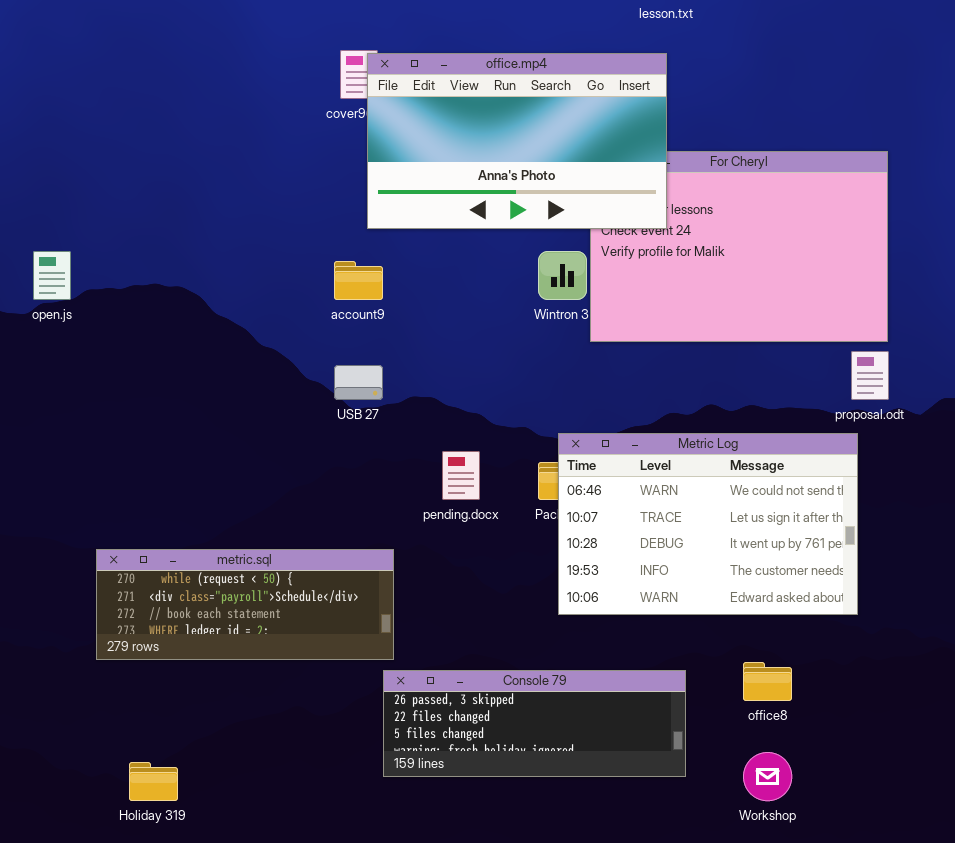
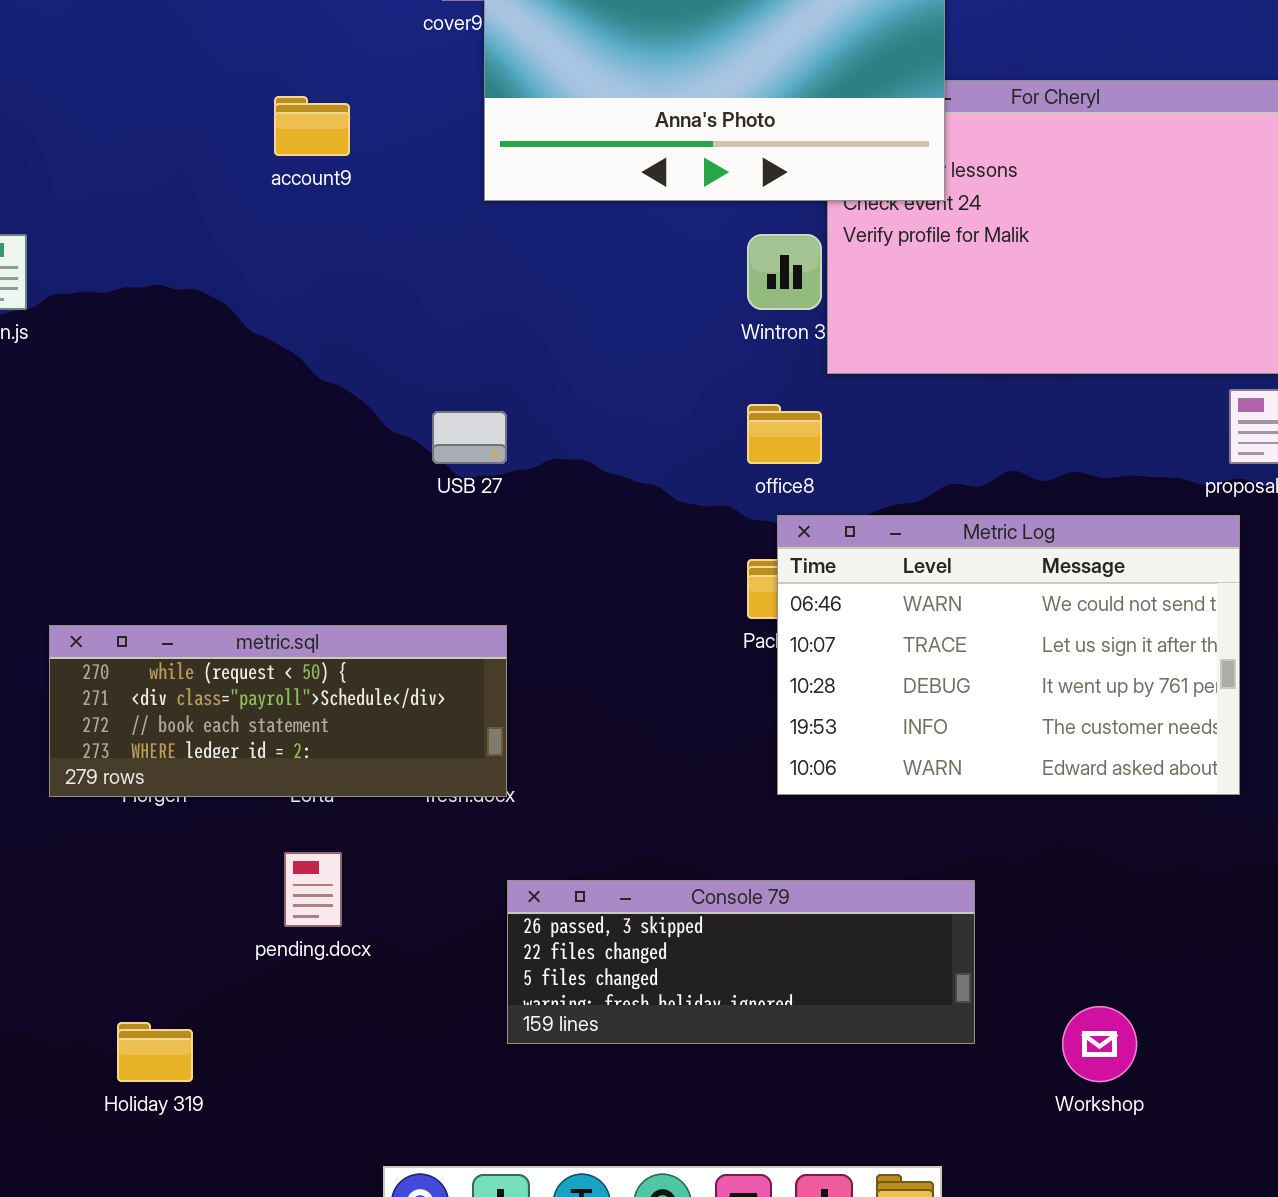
account9: [334,261,383,300] -> [274,96,350,156], moved
pending.docx: [442,451,480,500] -> [284,852,342,927], moved
metric.sql: [96,549,394,660] -> [49,625,507,797], moved
office8: [743,662,792,701] -> [747,404,822,464], moved

